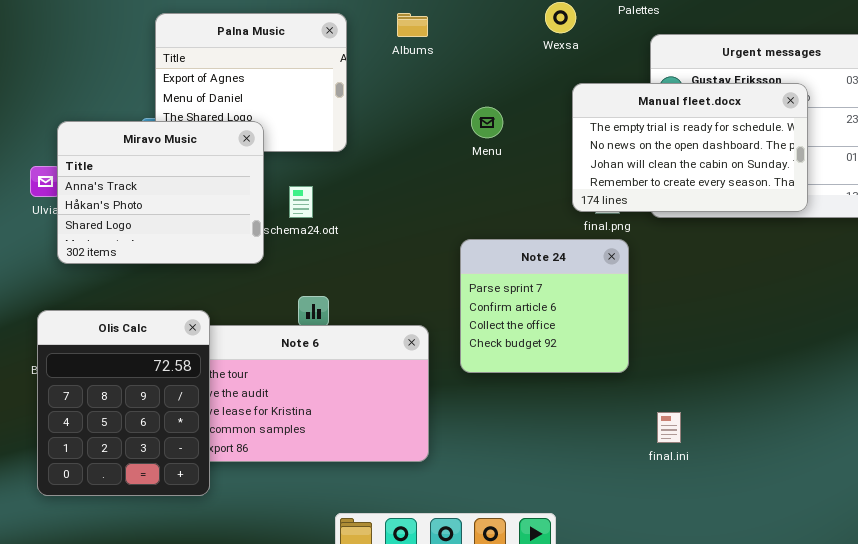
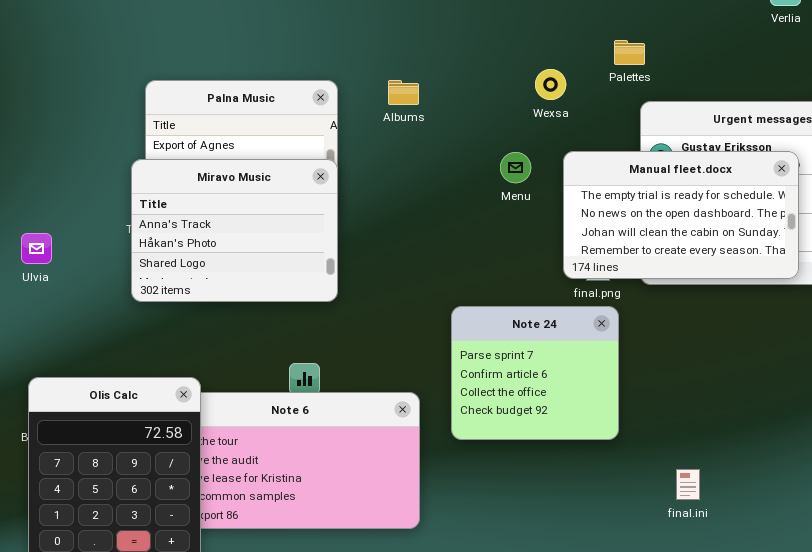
Menu: [471,107,503,138] -> [500,152,531,183], moved
Miravo Music: [57,121,264,264] -> [131,159,338,302], moved
final.ini: [657,412,681,443] -> [676,469,700,500], moved

